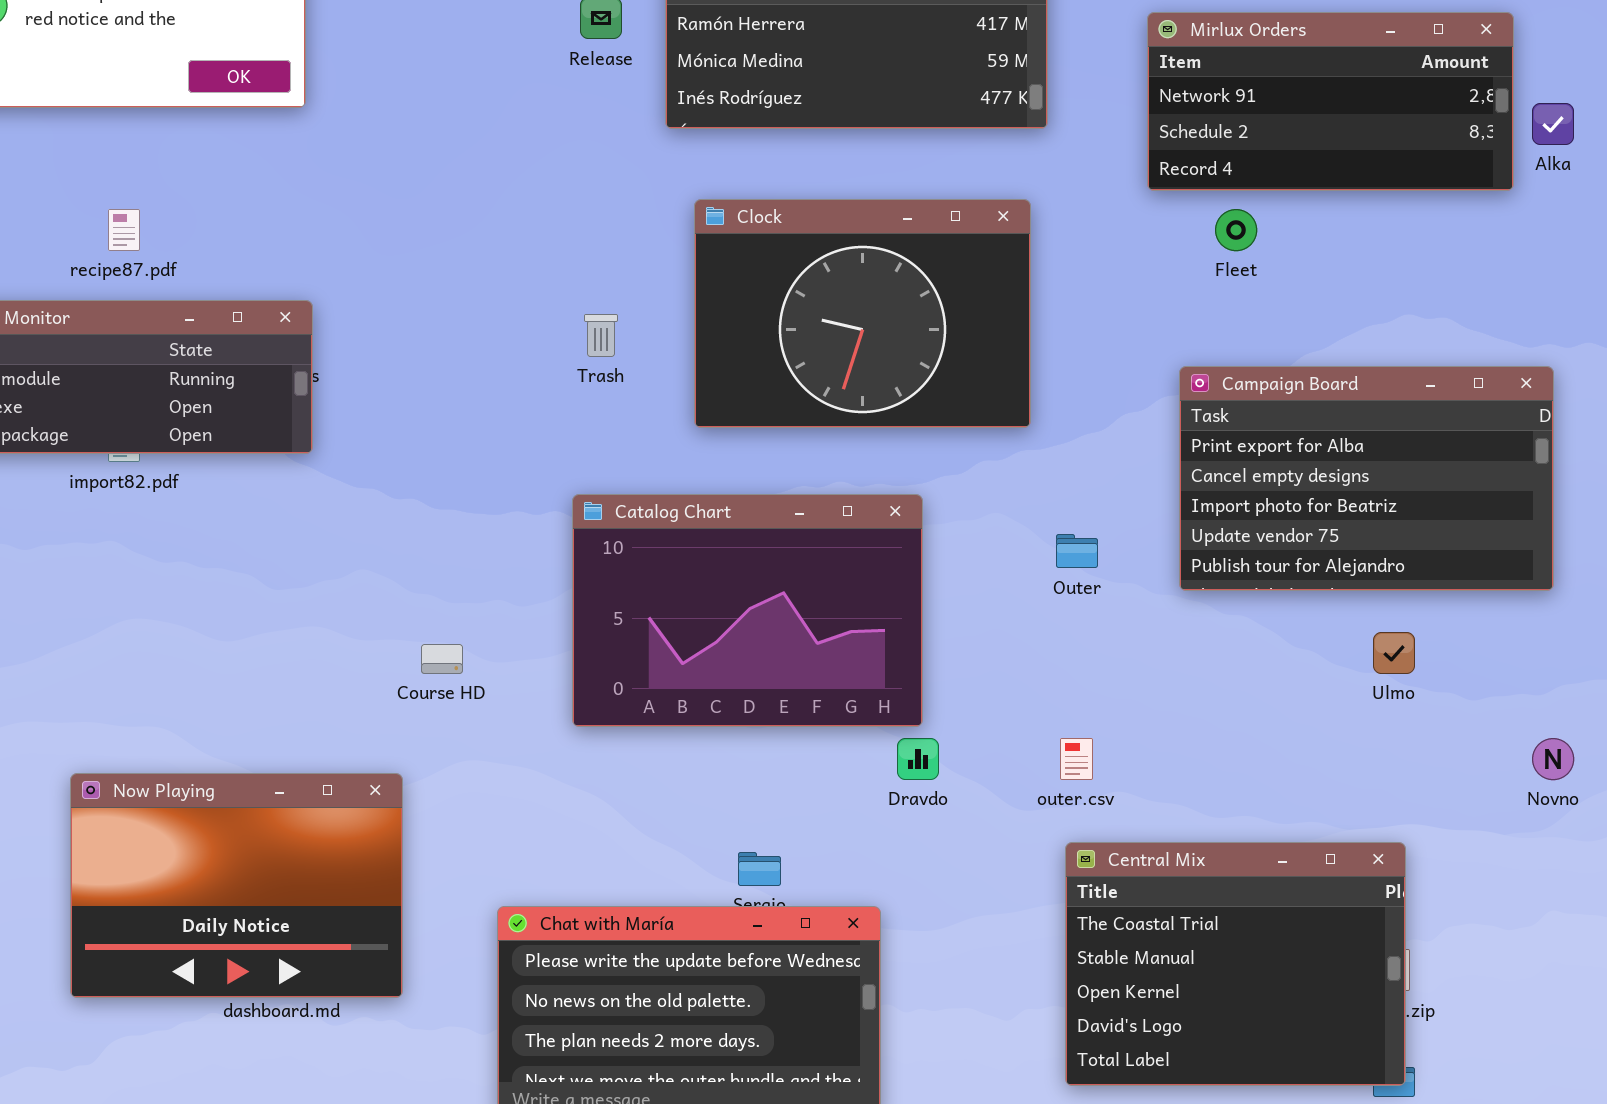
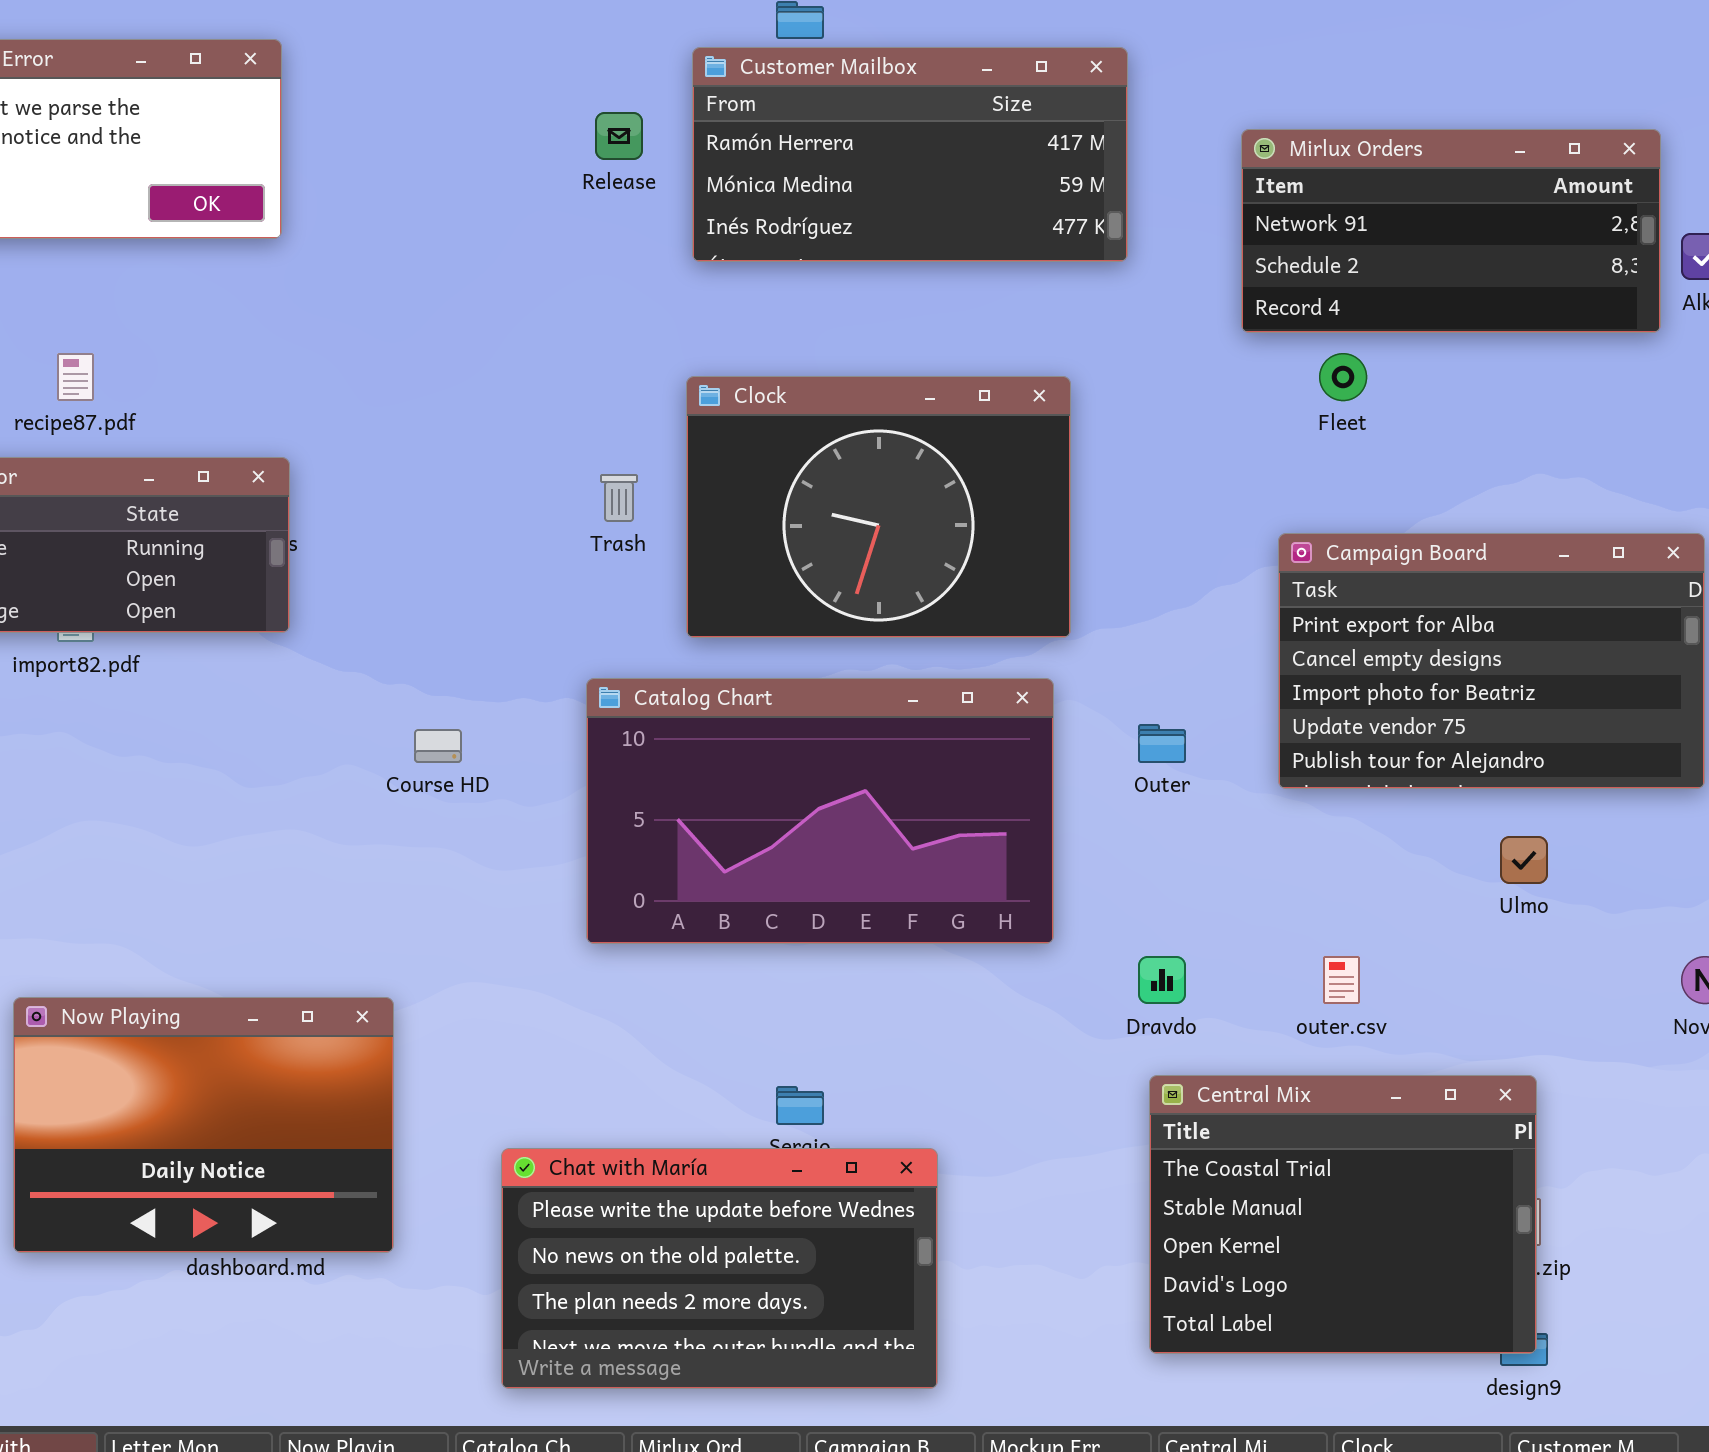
Clock: [694,199,1031,428] -> [686,376,1071,638], moved
Catalog Chart: [572,494,923,727] -> [586,678,1054,944], resized
Course HD: [421,644,463,674] -> [414,729,462,763], moved
Dravdo: [897,738,939,780] -> [1138,956,1186,1004], moved
outer.csv: [1060,738,1093,780] -> [1323,956,1360,1004], moved

